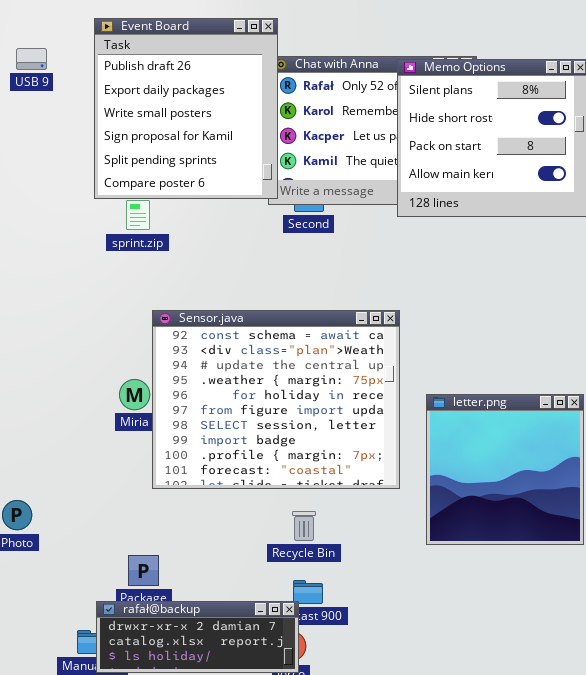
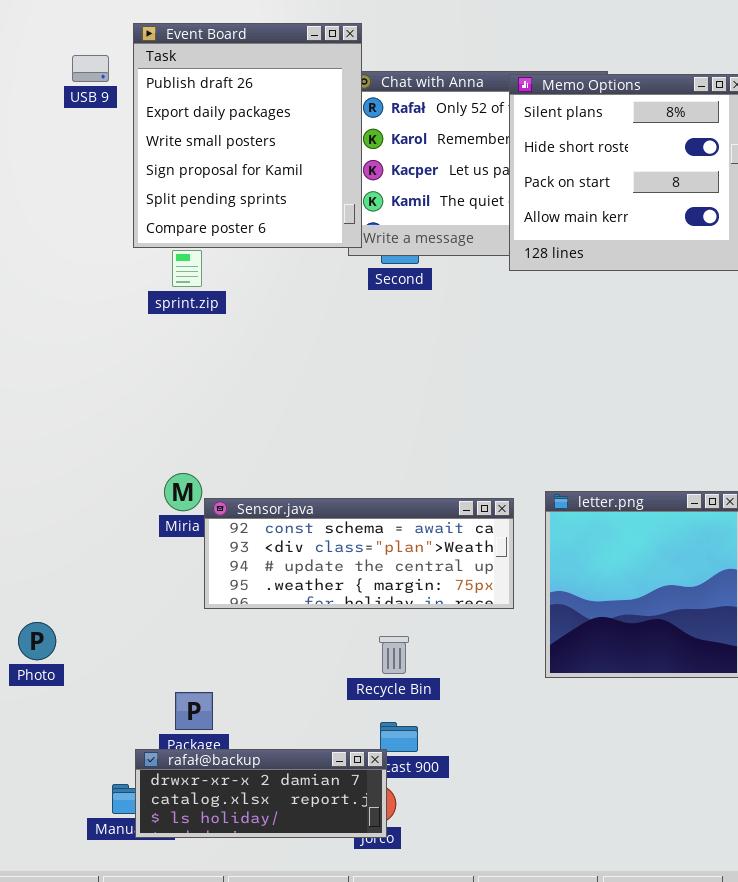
USB 9: [16,48,47,70] -> [72,55,109,82], moved
Sensor.java: [152,310,400,489] -> [204,498,514,609], resized

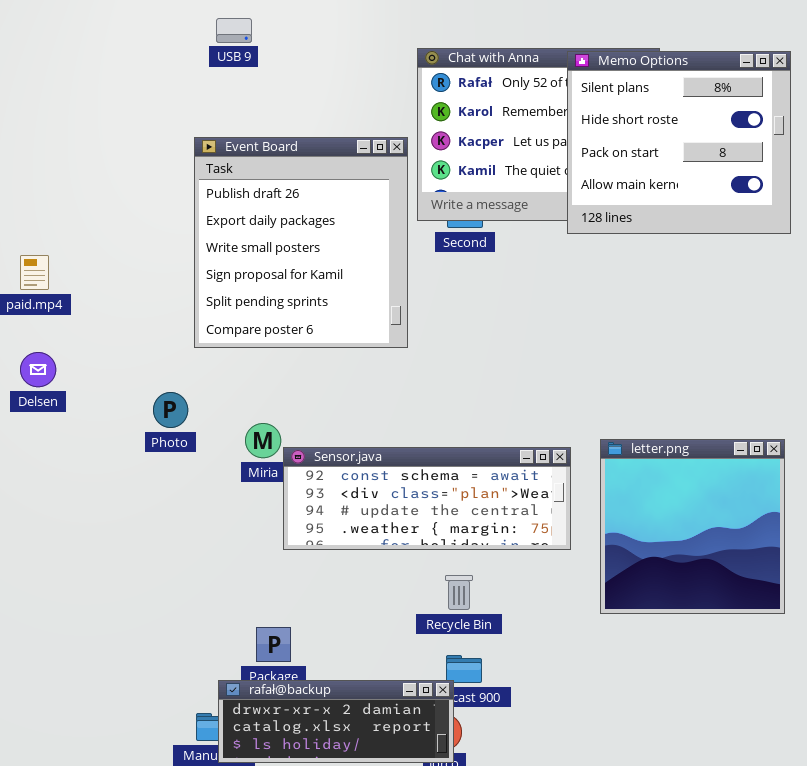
Event Board: [133,23,362,248] -> [194,137,408,348], moved
USB 9: [72,55,109,82] -> [216,18,252,43], moved
Photo: [18,622,56,660] -> [153,392,188,428], moved

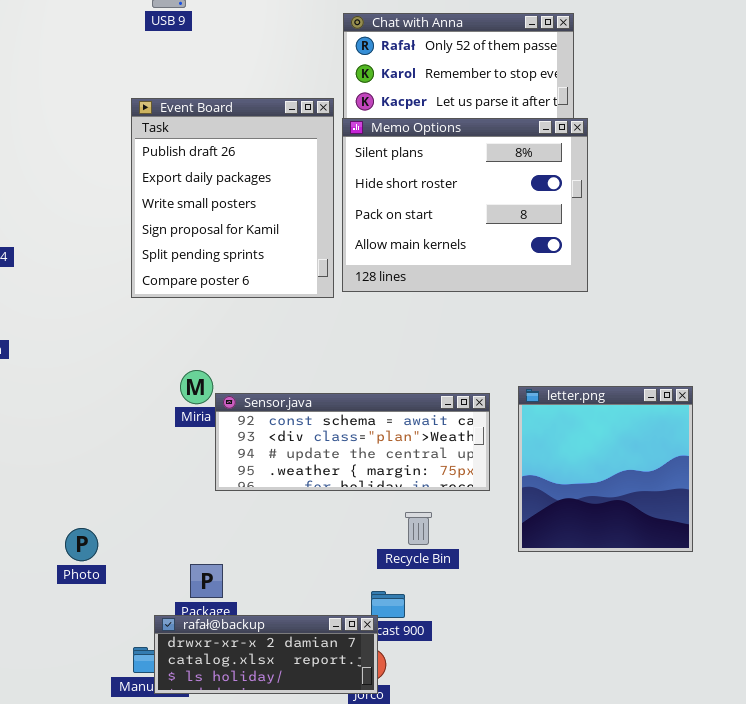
Memo Options: [567,51,791,234] -> [342,118,588,292], moved, resized
Photo: [153,392,188,428] -> [65,528,98,561], moved
Recycle Bin: [445,575,473,610] -> [405,512,432,545], moved

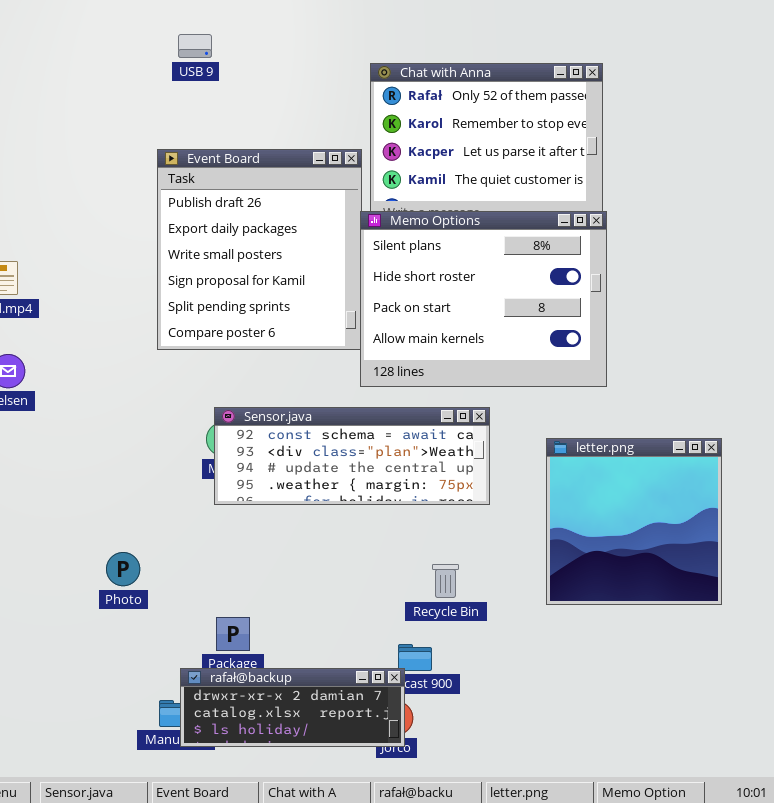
Memo Options: [342,118,588,292] -> [360,211,607,387], moved
Sensor.java: [215,393,490,491] -> [214,407,490,505], moved
Photo: [65,528,98,561] -> [106,552,140,586], moved

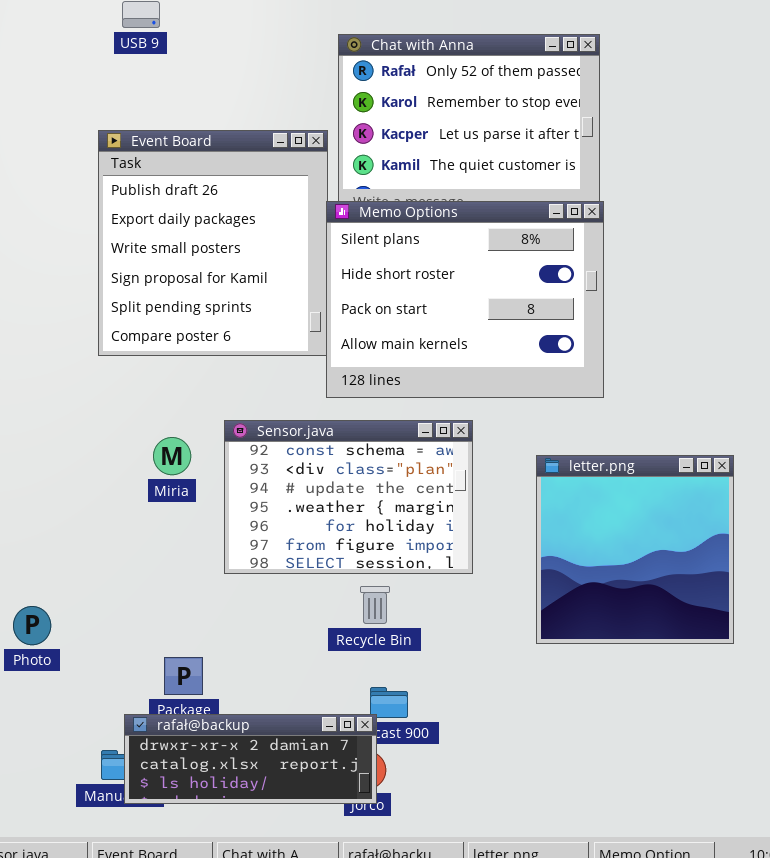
Sensor.java: [214,407,490,505] -> [224,420,473,574], resized
Photo: [106,552,140,586] -> [13,606,51,645], moved
Recycle Bin: [432,564,459,598] -> [360,586,390,624], moved

